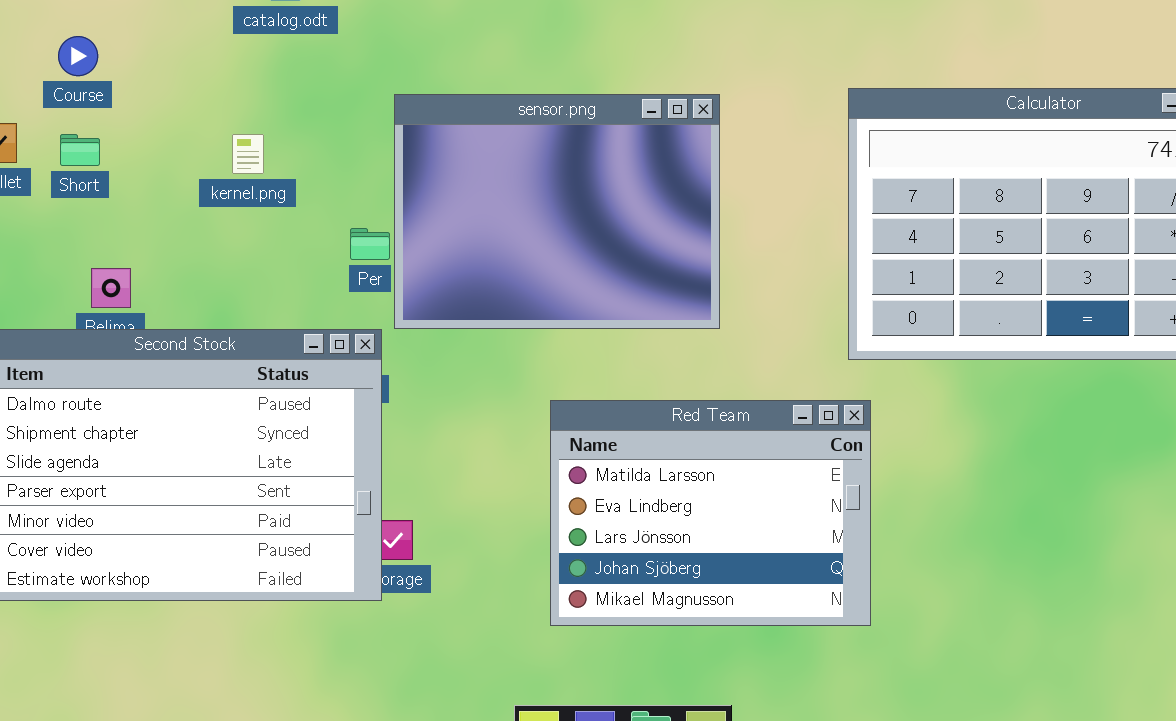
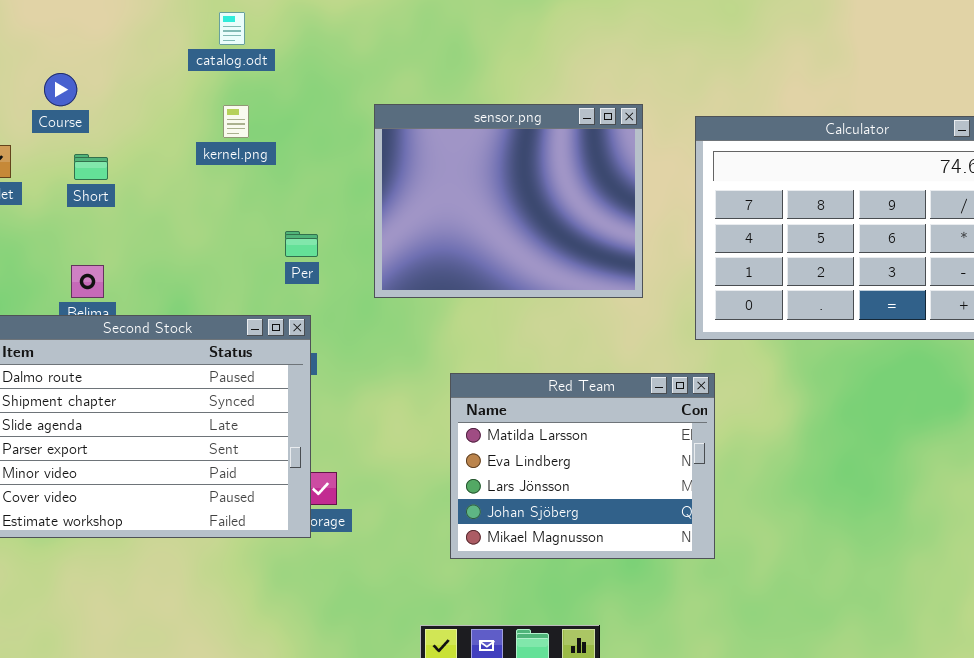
sensor.png: [394,94,720,329] -> [374,104,643,298], moved
Short: [60,134,100,166] -> [74,154,108,180], moved
kernel.png: [232,134,264,174] -> [223,105,249,138], moved

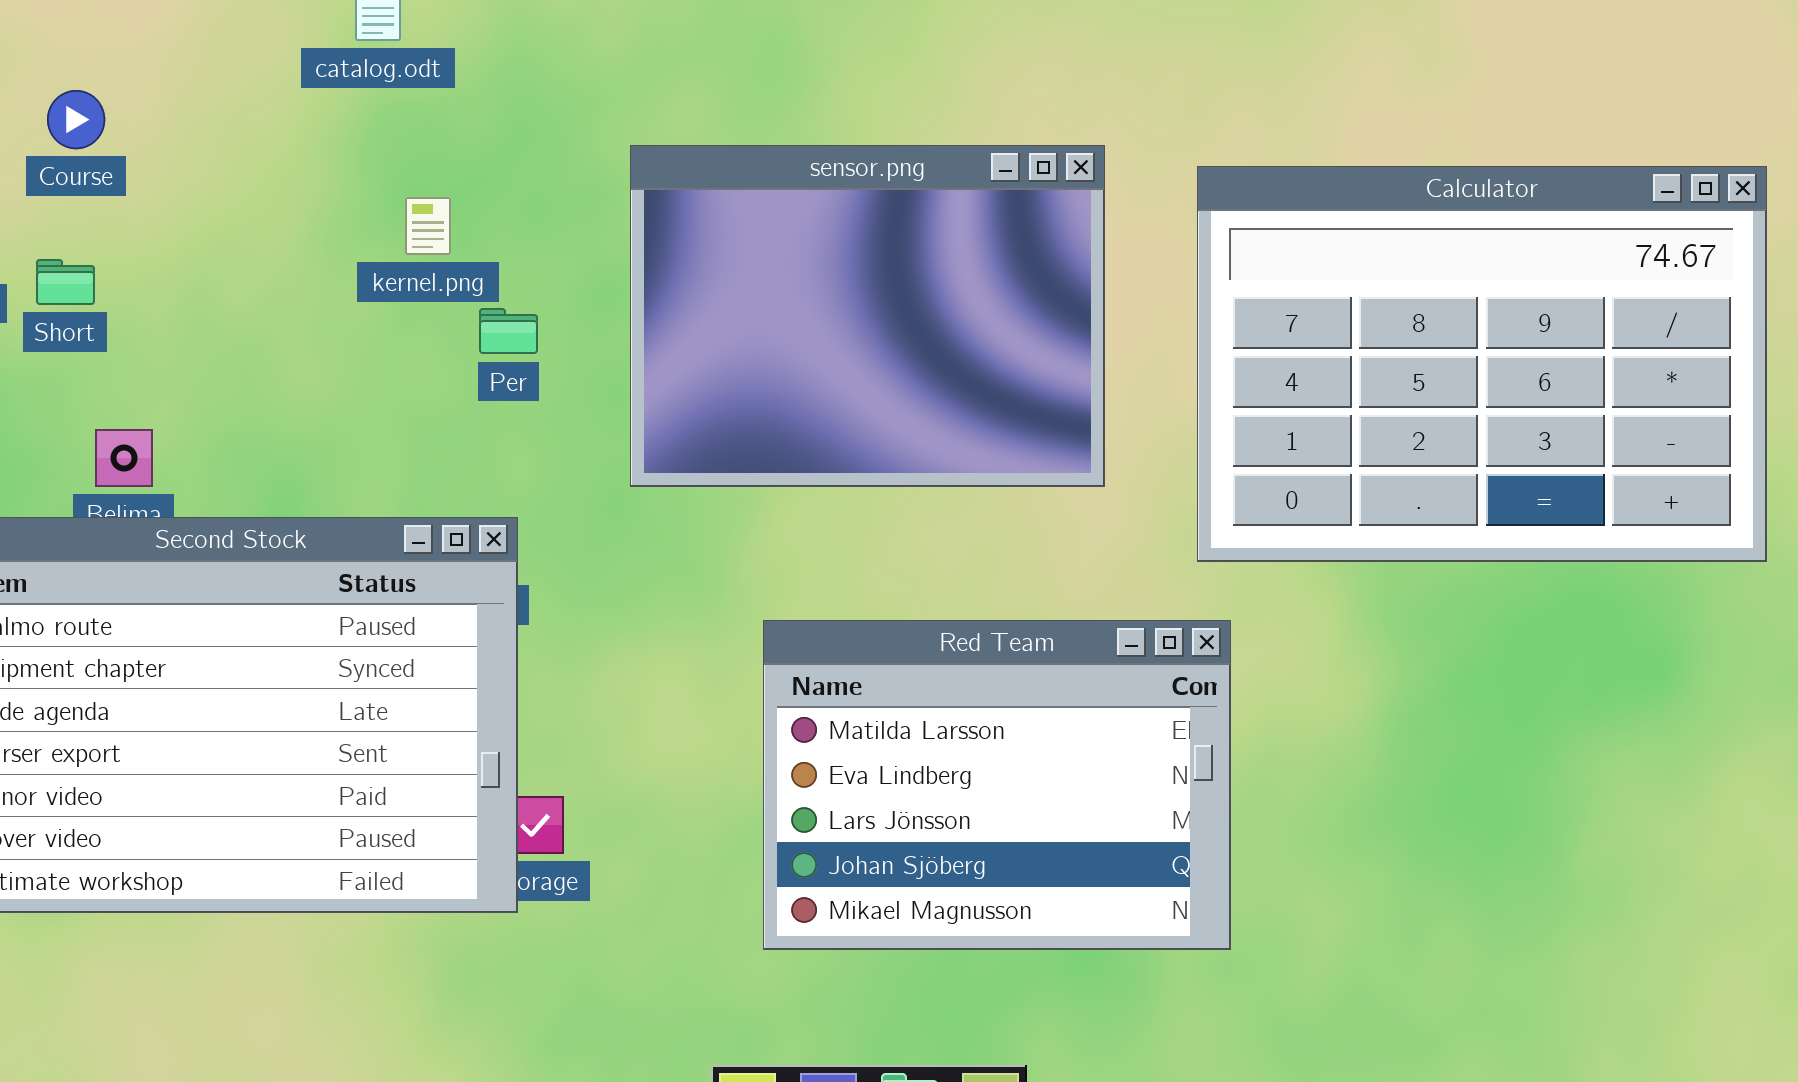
kernel.png: [223,105,249,138] -> [405,197,451,255], moved
Short: [74,154,108,180] -> [36,259,95,305], moved
Per: [285,231,318,257] -> [479,308,538,354], moved

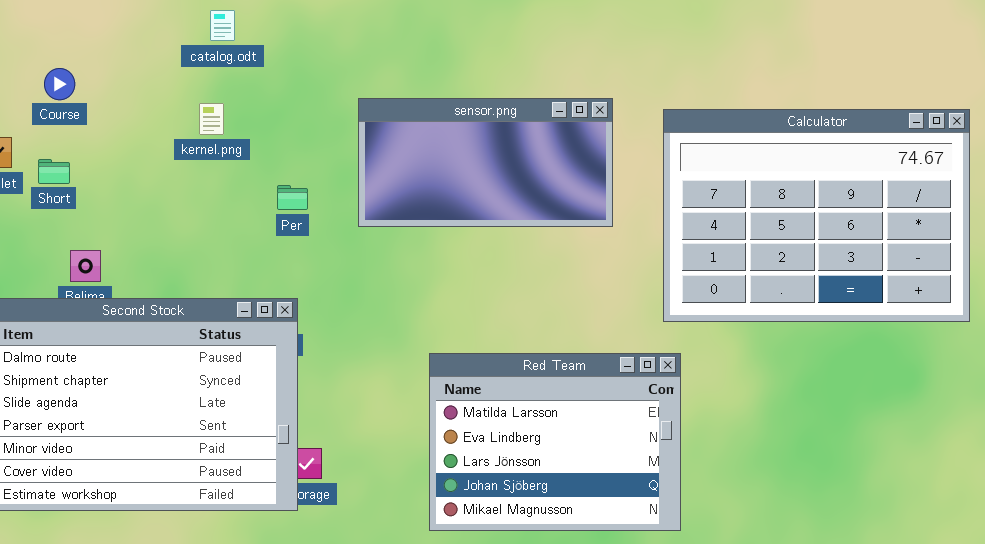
sensor.png: [630,145,1105,487] -> [358,98,613,227], resized
kernel.png: [405,197,451,255] -> [199,103,224,135], moved

